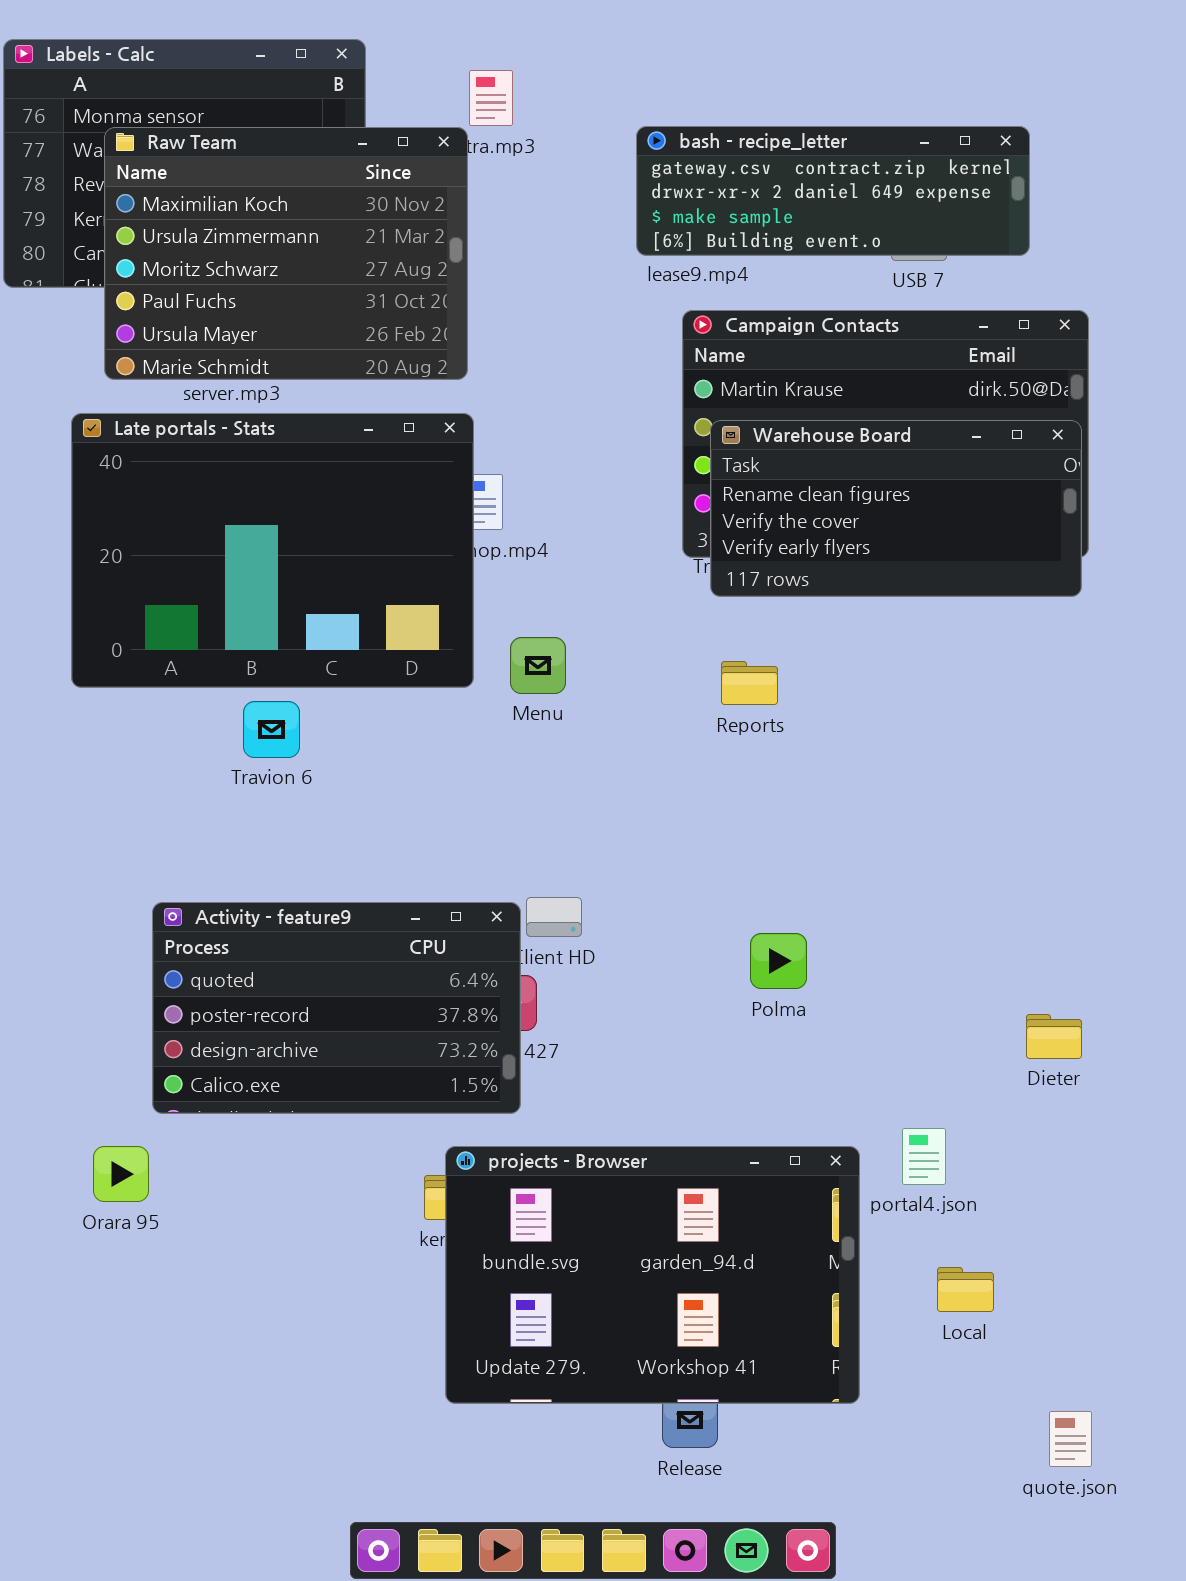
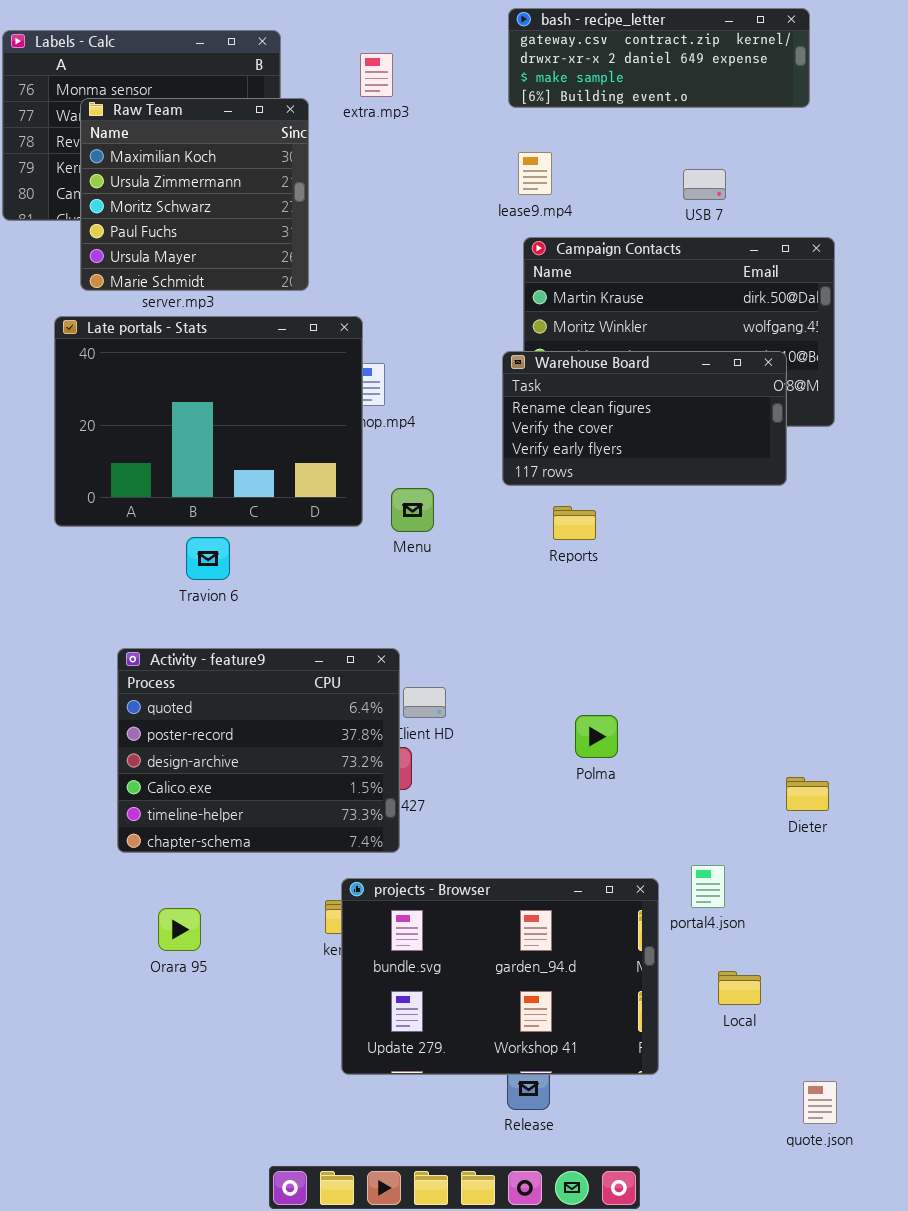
bash - recipe_letter: [636,126,1030,256] -> [508,8,810,108], moved
Raw Team: [104,127,468,380] -> [80,98,309,291], resized
Warehouse Board: [710,420,1082,597] -> [502,351,787,486], moved
Activity - feature9: [152,902,521,1114] -> [117,648,400,853], resized
Orara 95: [93,1146,149,1202] -> [158,908,201,951], moved

